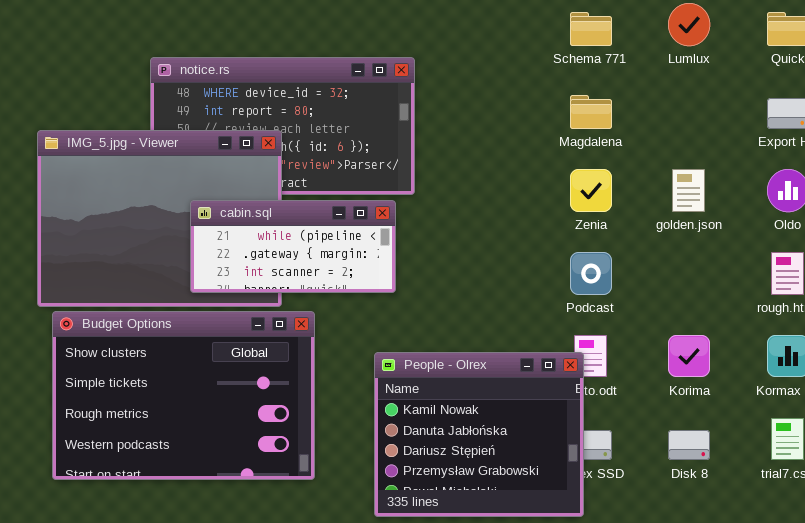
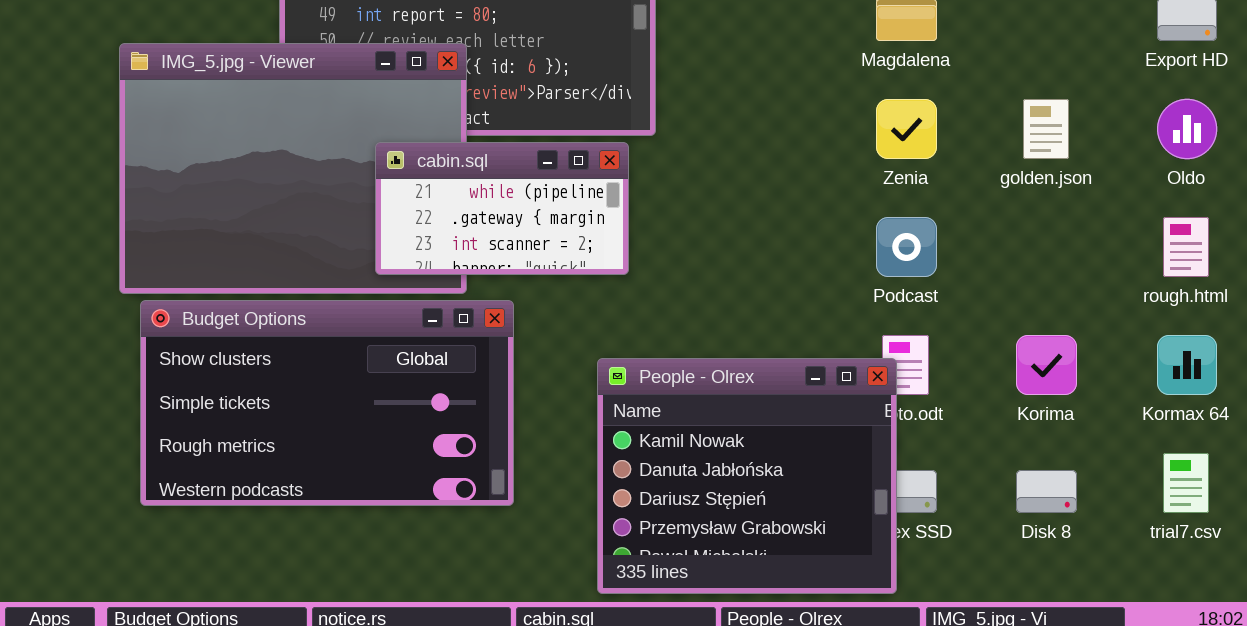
cabin.sql: [190,200,396,293] -> [375,142,629,275], resized
Budget Options: [52,311,315,480] -> [140,300,514,506], resized

